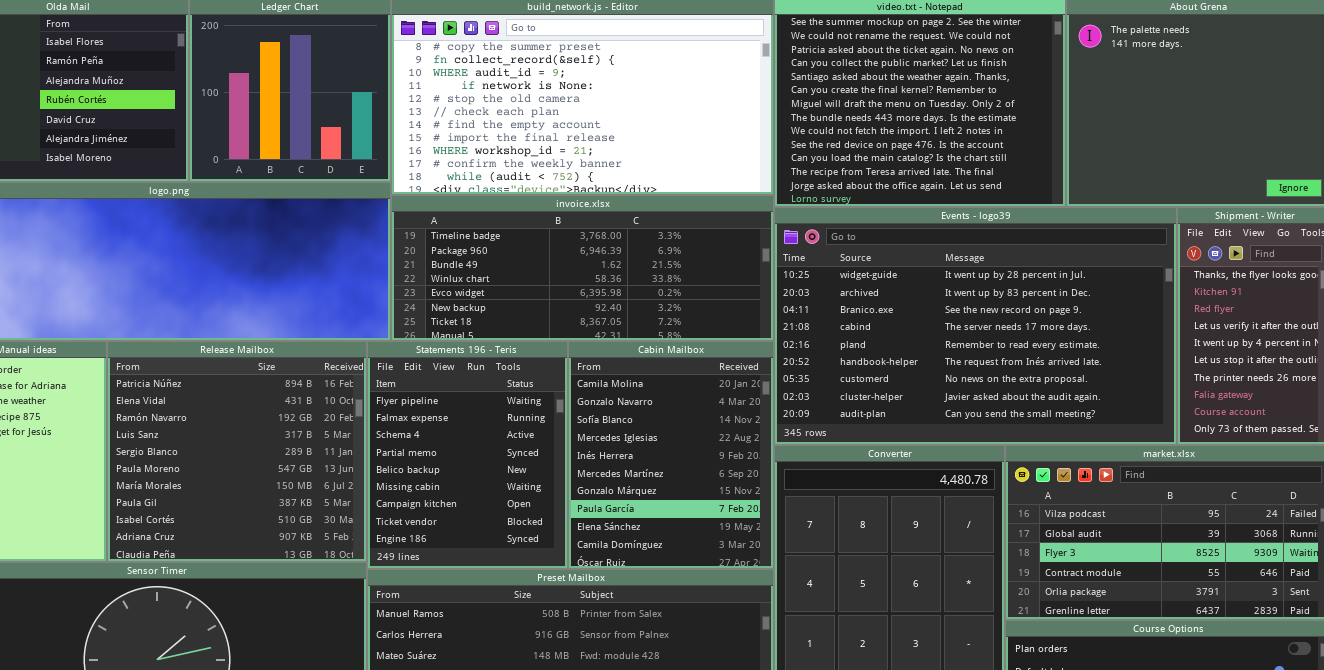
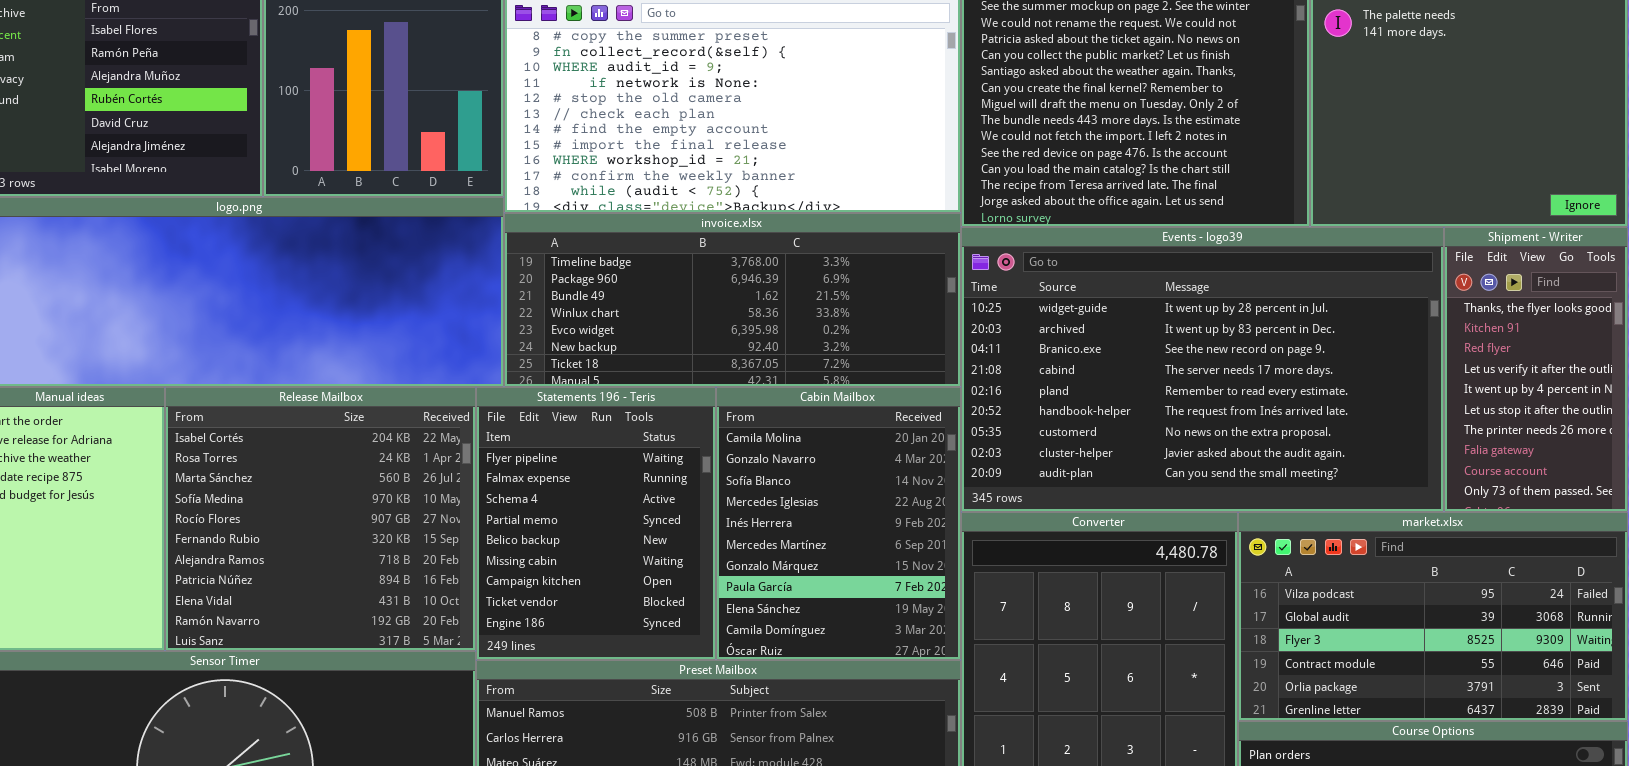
Release Mailbox: [107,341,367,562] -> [165,387,476,651], scrolled up 7 rows

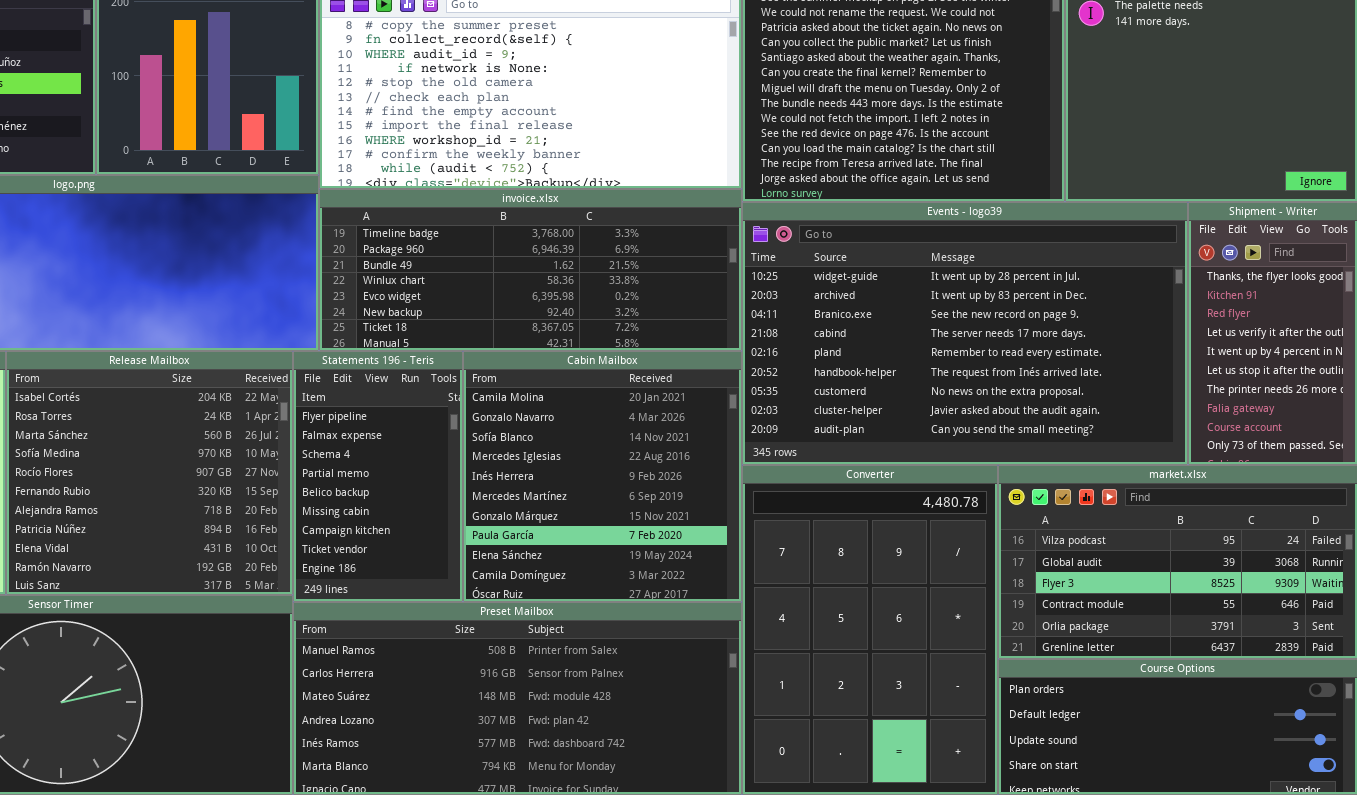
Statements 196 - Teris: [476,387,716,660] -> [293,351,463,602], resized
Cabin Mailbox: [716,387,961,660] -> [463,351,742,602], resized

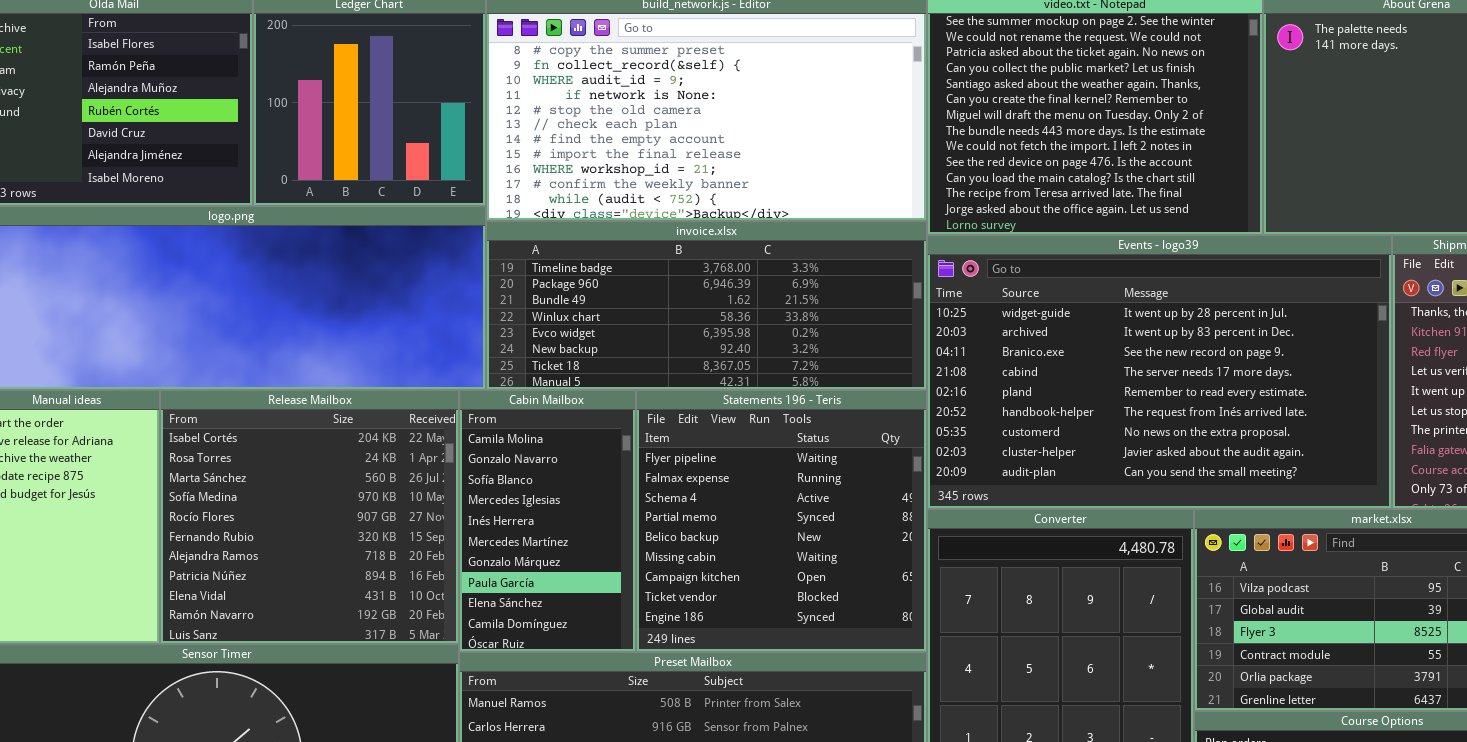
Statements 196 - Teris: [293,351,463,602] -> [636,390,927,652], moved, resized
Cabin Mailbox: [463,351,742,602] -> [459,390,636,652], moved, resized

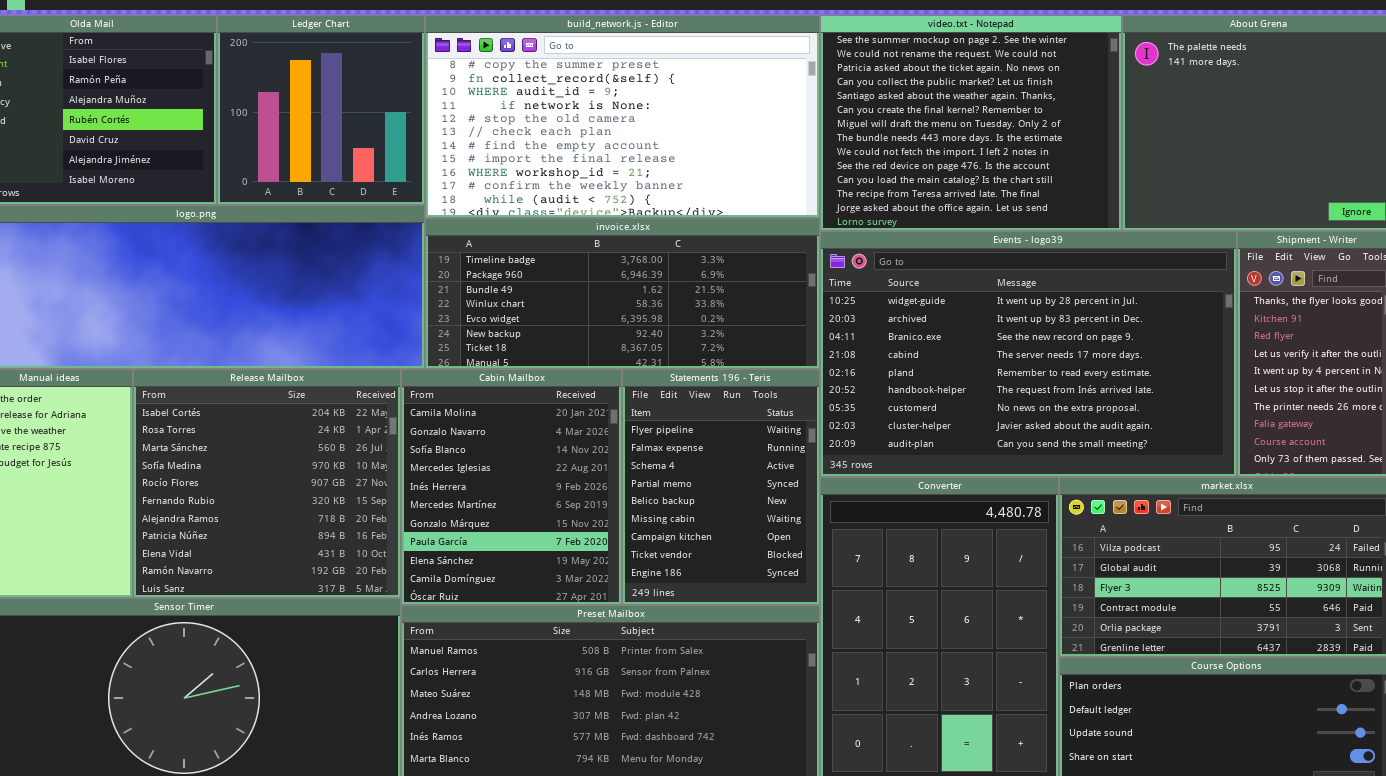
Cabin Mailbox: [459,390,636,652] -> [401,369,622,605], resized
Statements 196 - Teris: [636,390,927,652] -> [622,369,820,605], resized

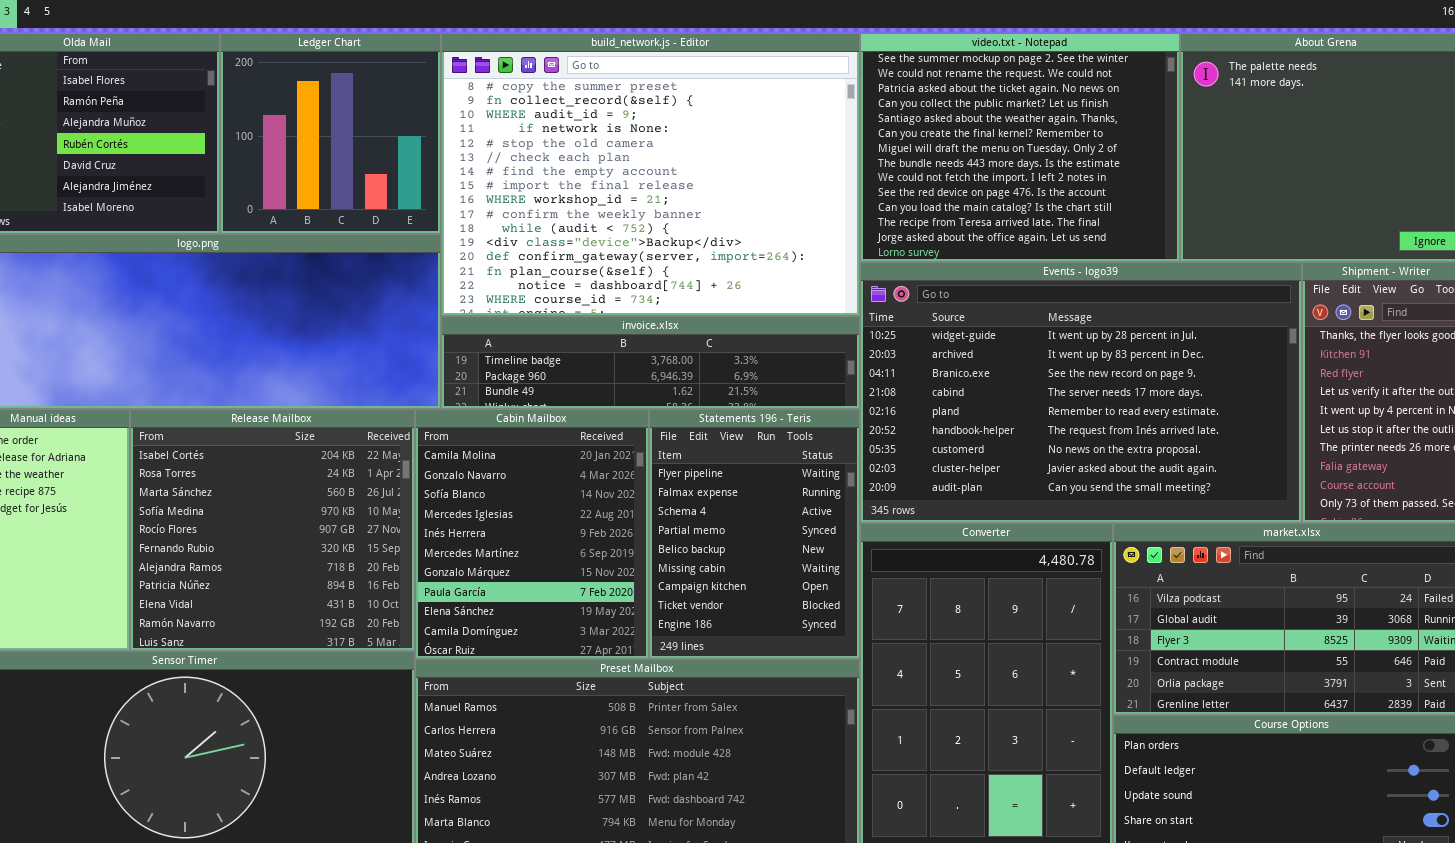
build_network.js - Editor: [425,15,820,218] -> [441,33,860,316], resized
invoice.xlsx: [425,218,820,369] -> [441,316,860,409], resized

